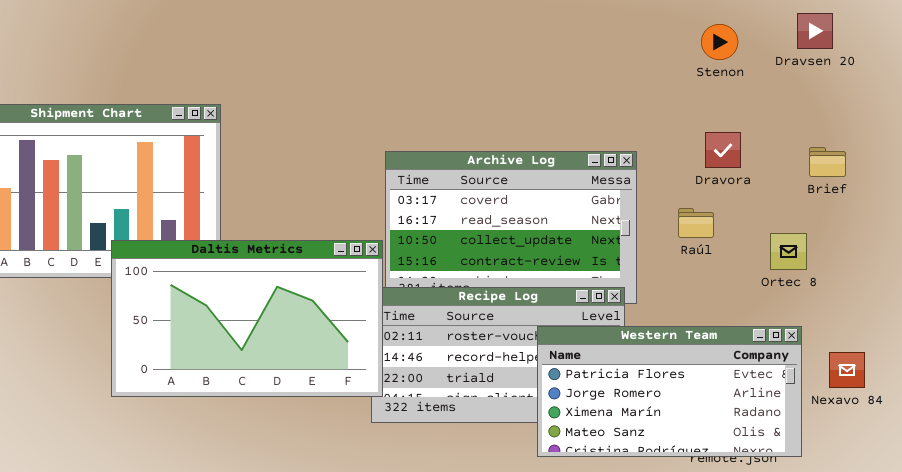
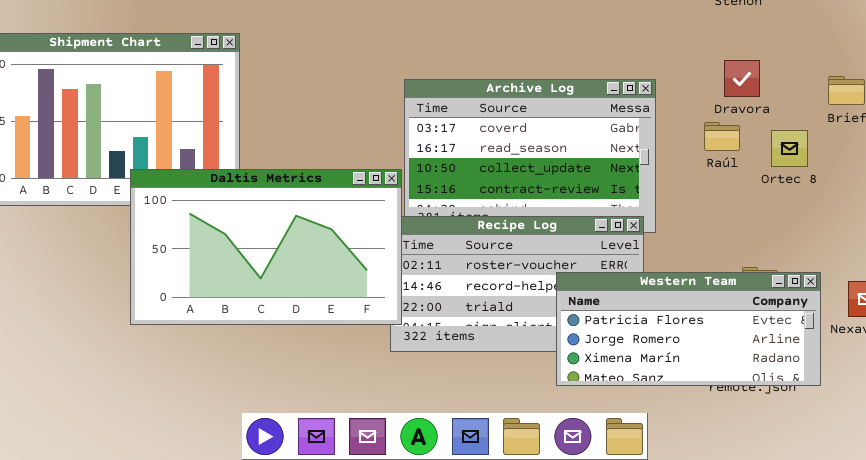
Raúl: [678,208,714,238] -> [704,122,740,151], moved
Ortec 8: [770,233,807,270] -> [771,130,808,167], moved
Western Team: [537,326,802,457] -> [556,272,821,386], resized

